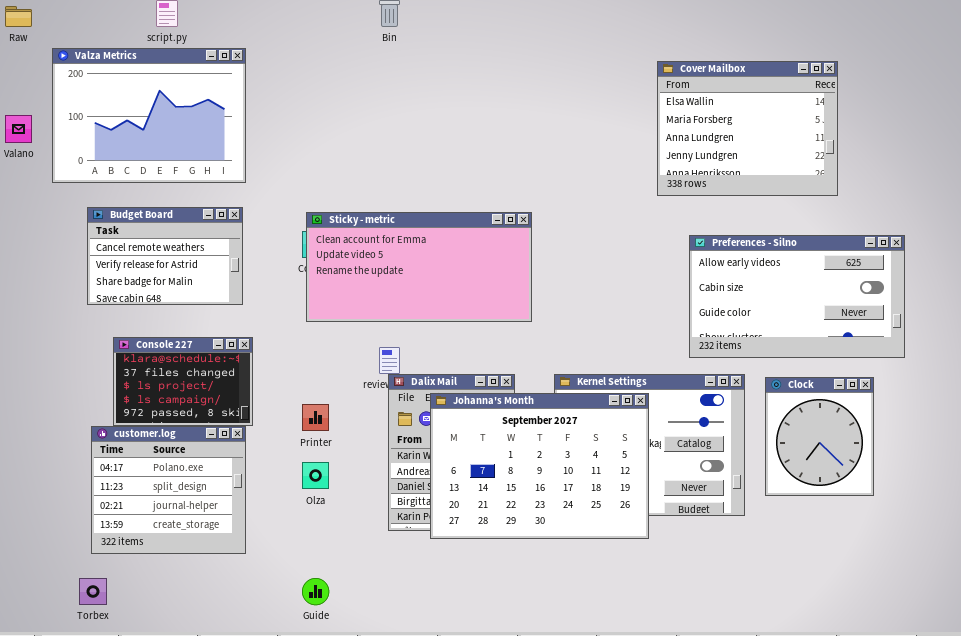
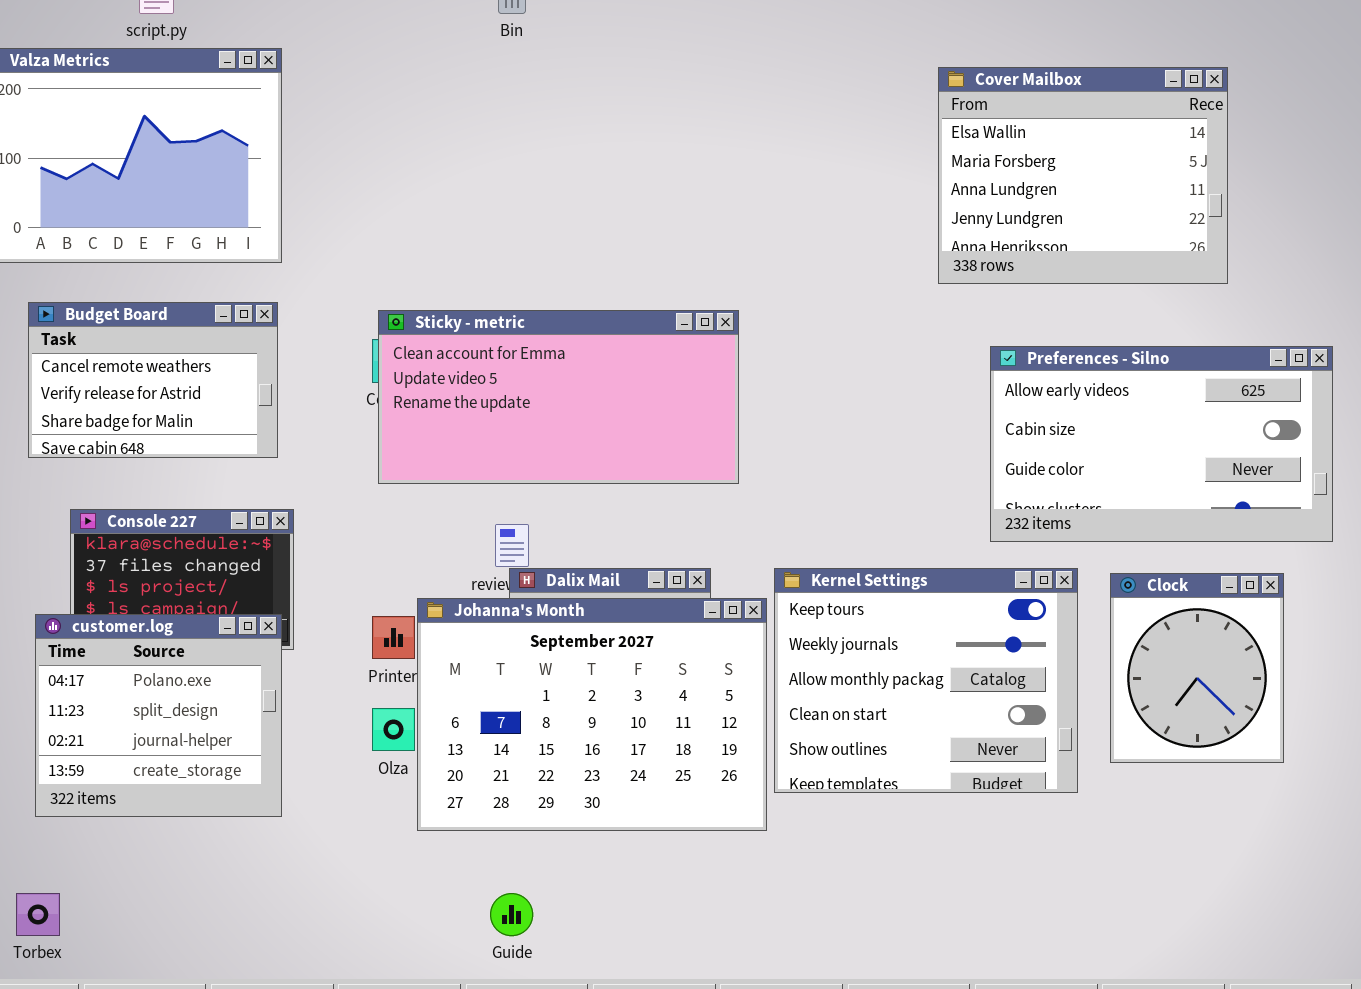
Johanna's Month: [430,393,649,539] -> [417,598,767,831], moved
customer.log: [91,426,246,554] -> [35,614,282,817], moved
Guide: [302,578,329,605] -> [490,893,533,936], moved

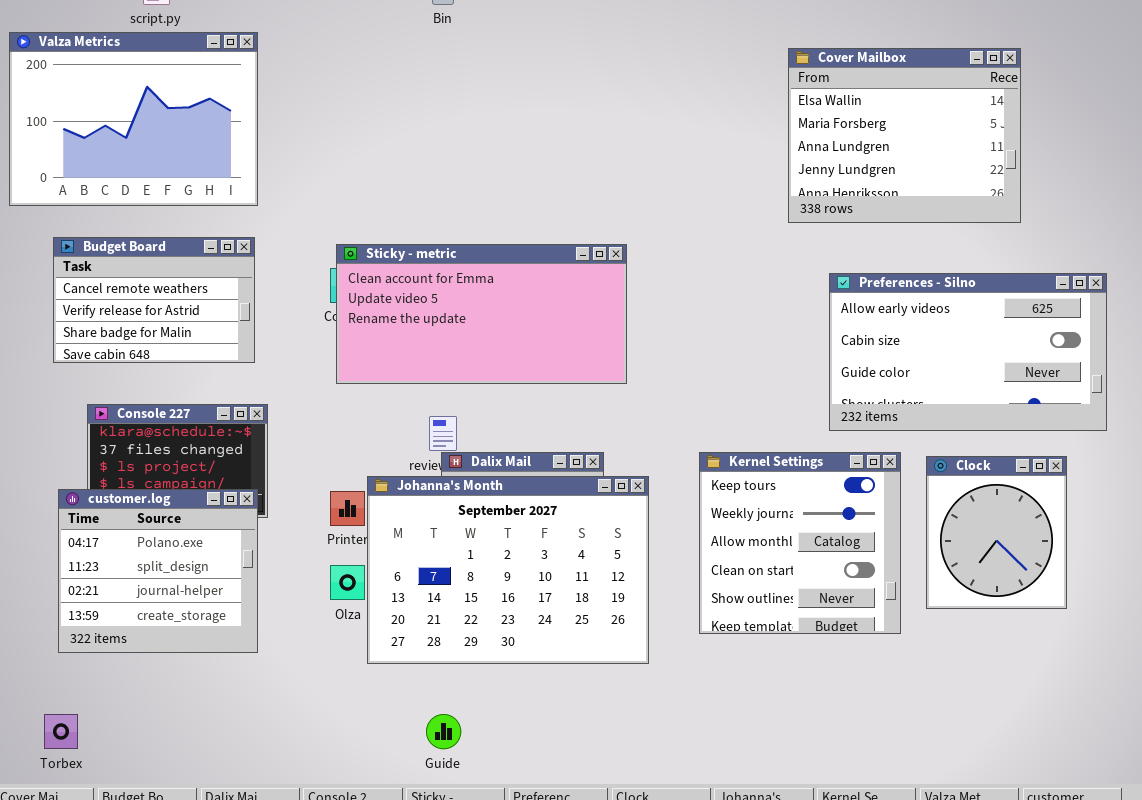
Kernel Settings: [774,568,1078,793] -> [699,452,901,634], resized

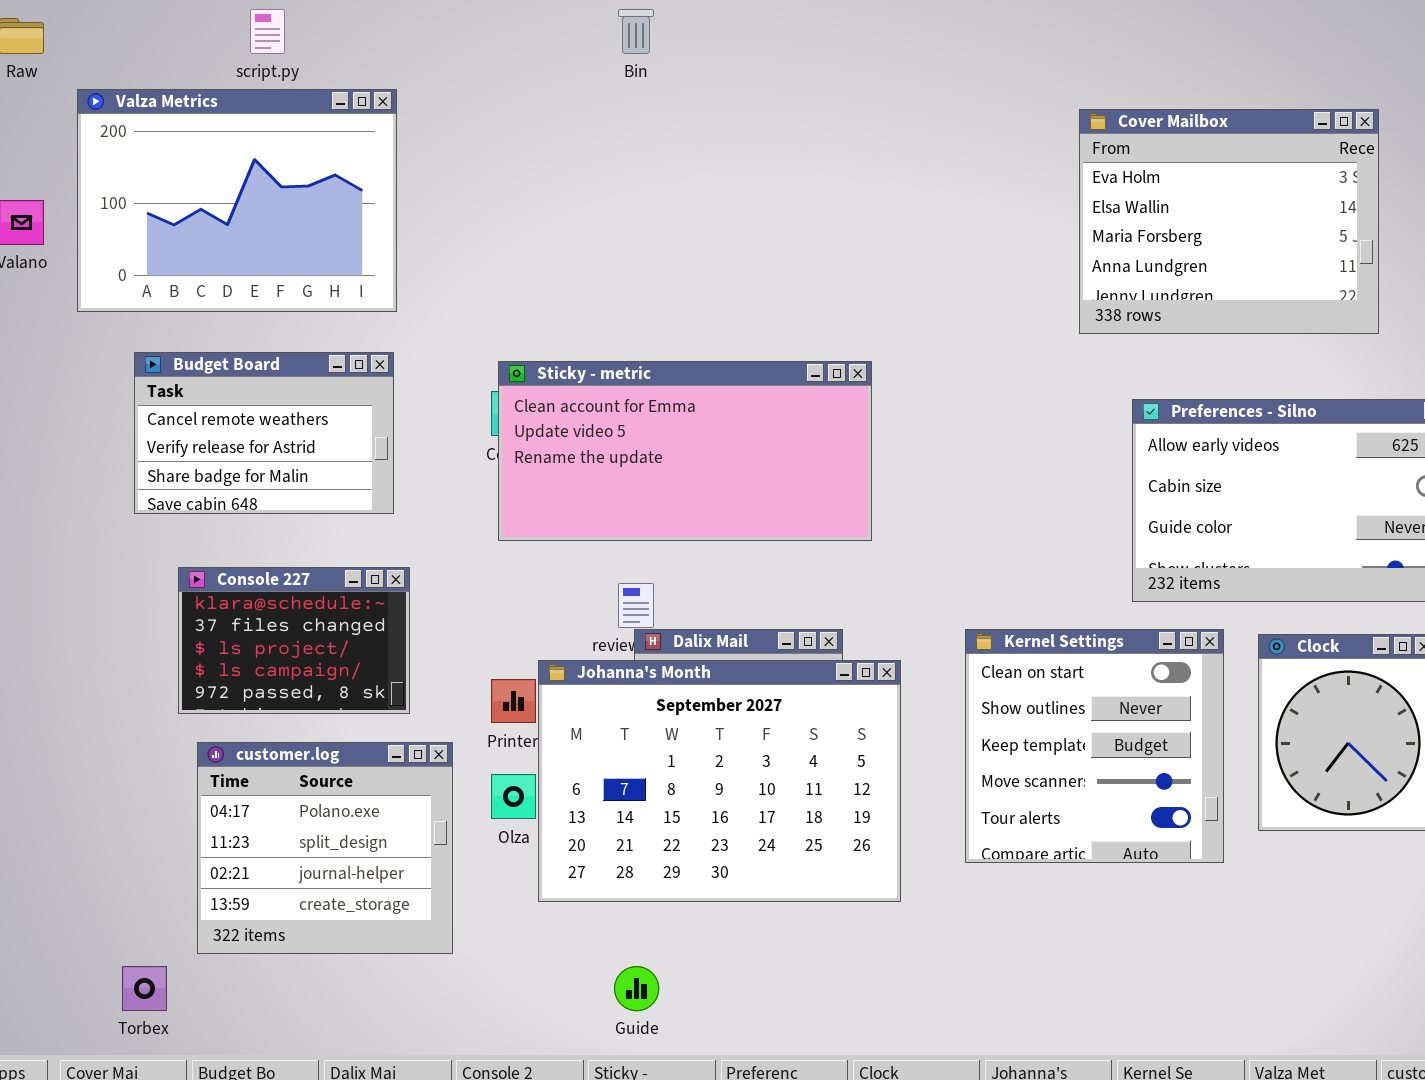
Cover Mailbox: [788,48,1021,223] -> [1079,109,1379,334], scrolled up 1 row
Kernel Settings: [699,452,901,634] -> [965,629,1224,863], scrolled down 3 rows
customer.log: [58,489,258,653] -> [197,742,453,954], moved

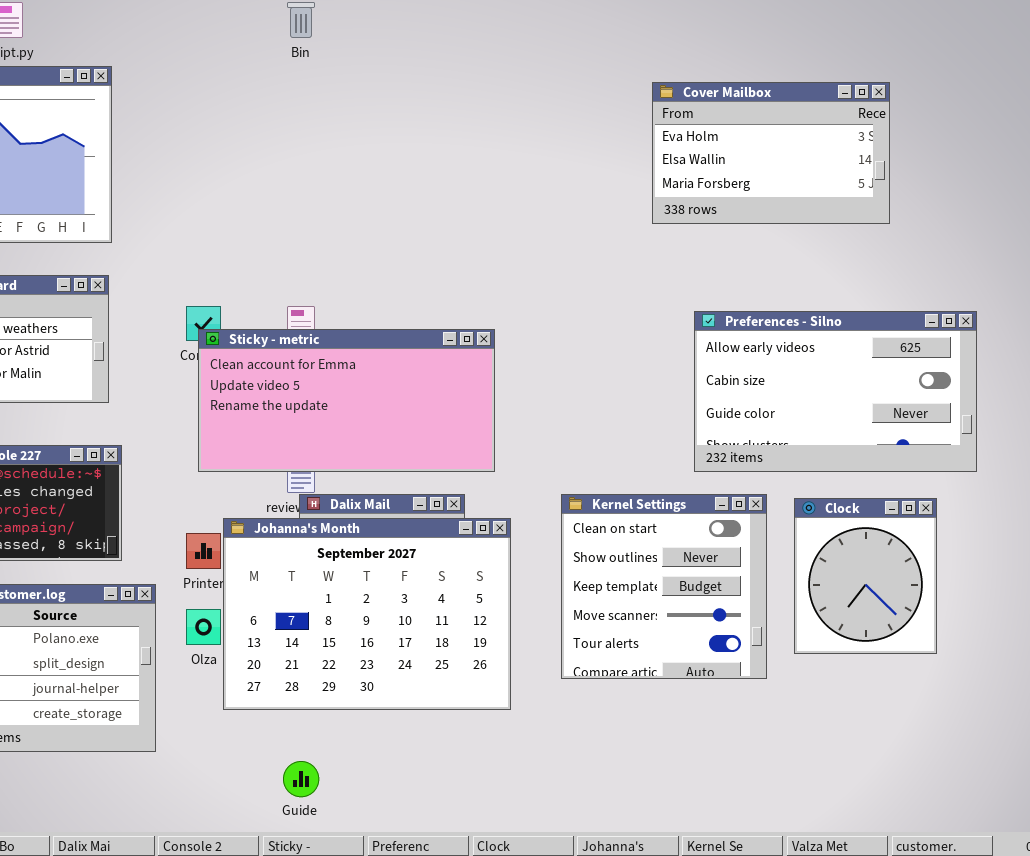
Cover Mailbox: [1079,109,1379,334] -> [652,82,890,224], resized
Sticky - metric: [498,361,872,541] -> [198,329,495,472], moved

